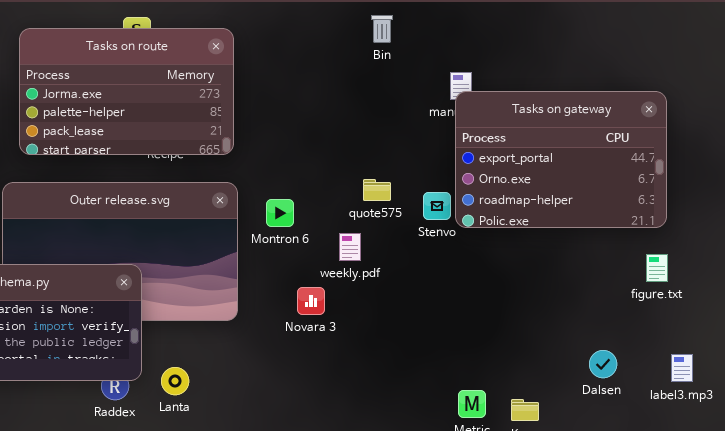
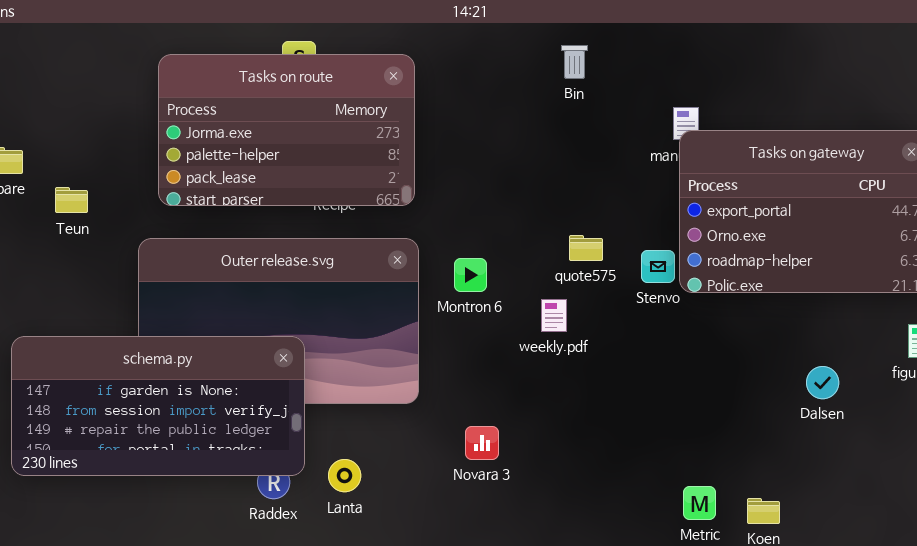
Bin: [371,15,393,43] -> [561,45,588,79], moved
Novara 3: [297,287,325,315] -> [465,426,499,460], moved
Dalsen: [589,350,617,378] -> [806,366,839,399], moved

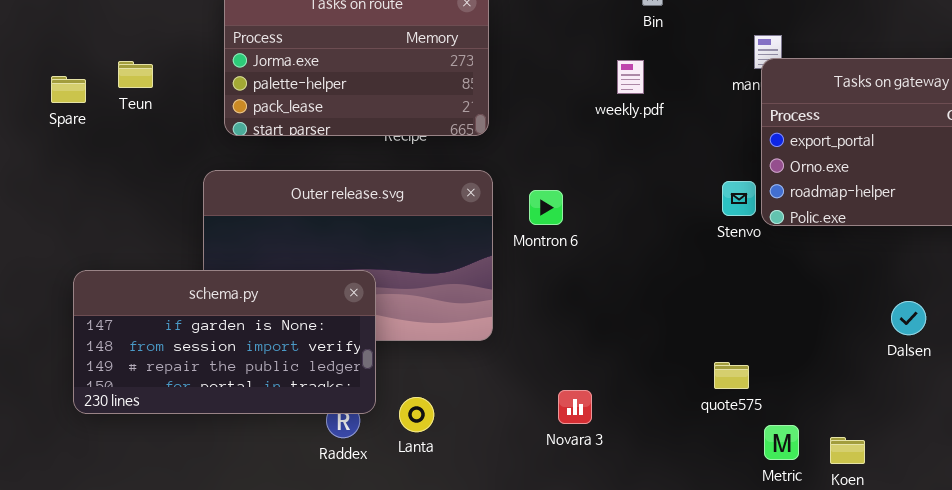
Teun: [55,187,88,213] -> [118,61,153,88], moved
quote575: [569,235,603,261] -> [714,362,749,389], moved
weekly.pdf: [541,299,567,332] -> [617,60,644,94], moved
Novara 3: [465,426,499,460] -> [558,390,592,424], moved

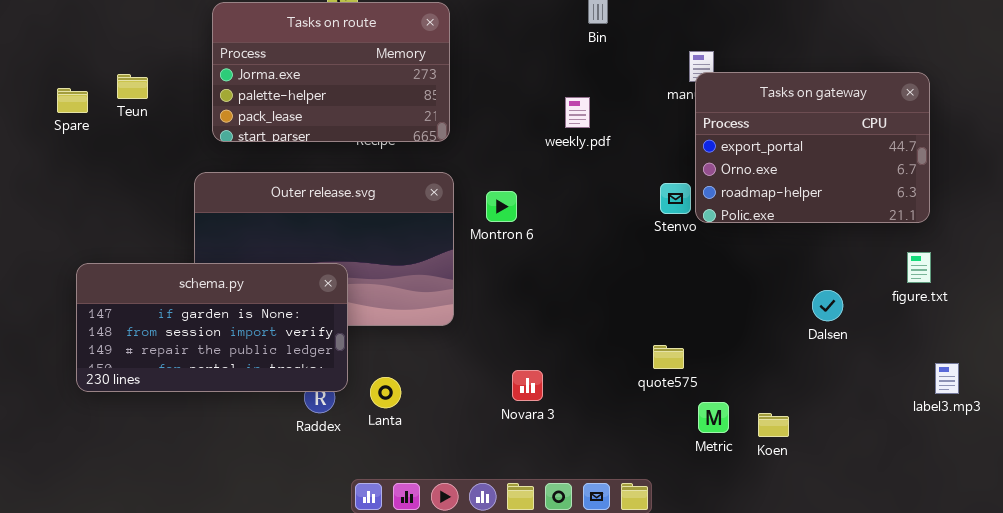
weekly.pdf: [617,60,644,94] -> [565,97,590,128], moved

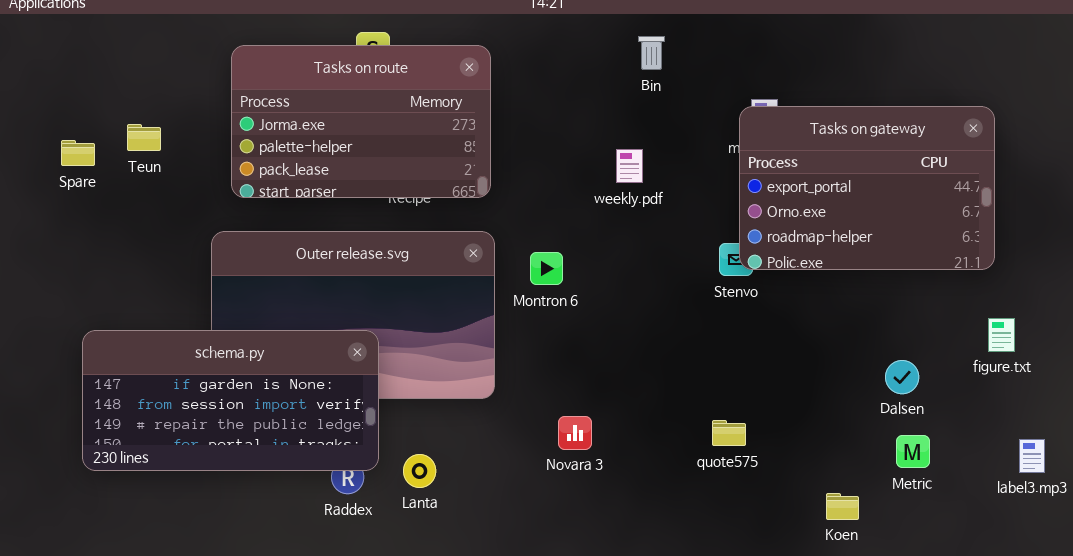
Tasks on gateway: [695,72,930,223] -> [739,106,995,270], moved
Novara 3: [512,370,543,401] -> [558,416,592,450], moved
Metric: [698,402,729,433] -> [896,435,930,468], moved

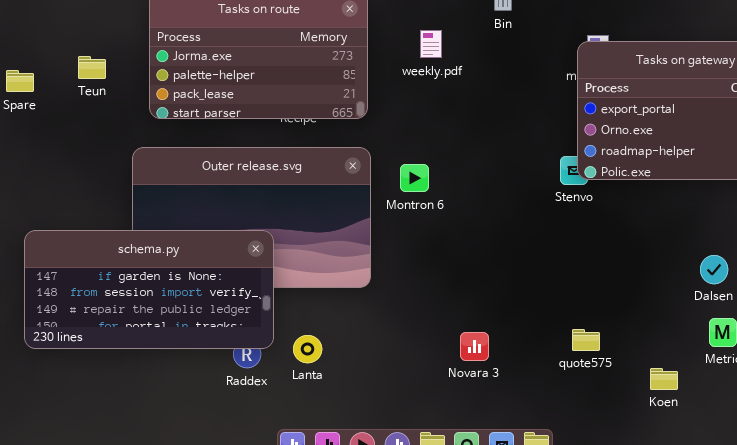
Teun: [127,124,161,151] -> [78,56,106,79], moved
weekly.pdf: [616,149,643,183] -> [420,30,442,58], moved
Novara 3: [558,416,592,450] -> [460,332,489,361], moved
quote575: [712,420,746,446] -> [572,329,600,351], moved

